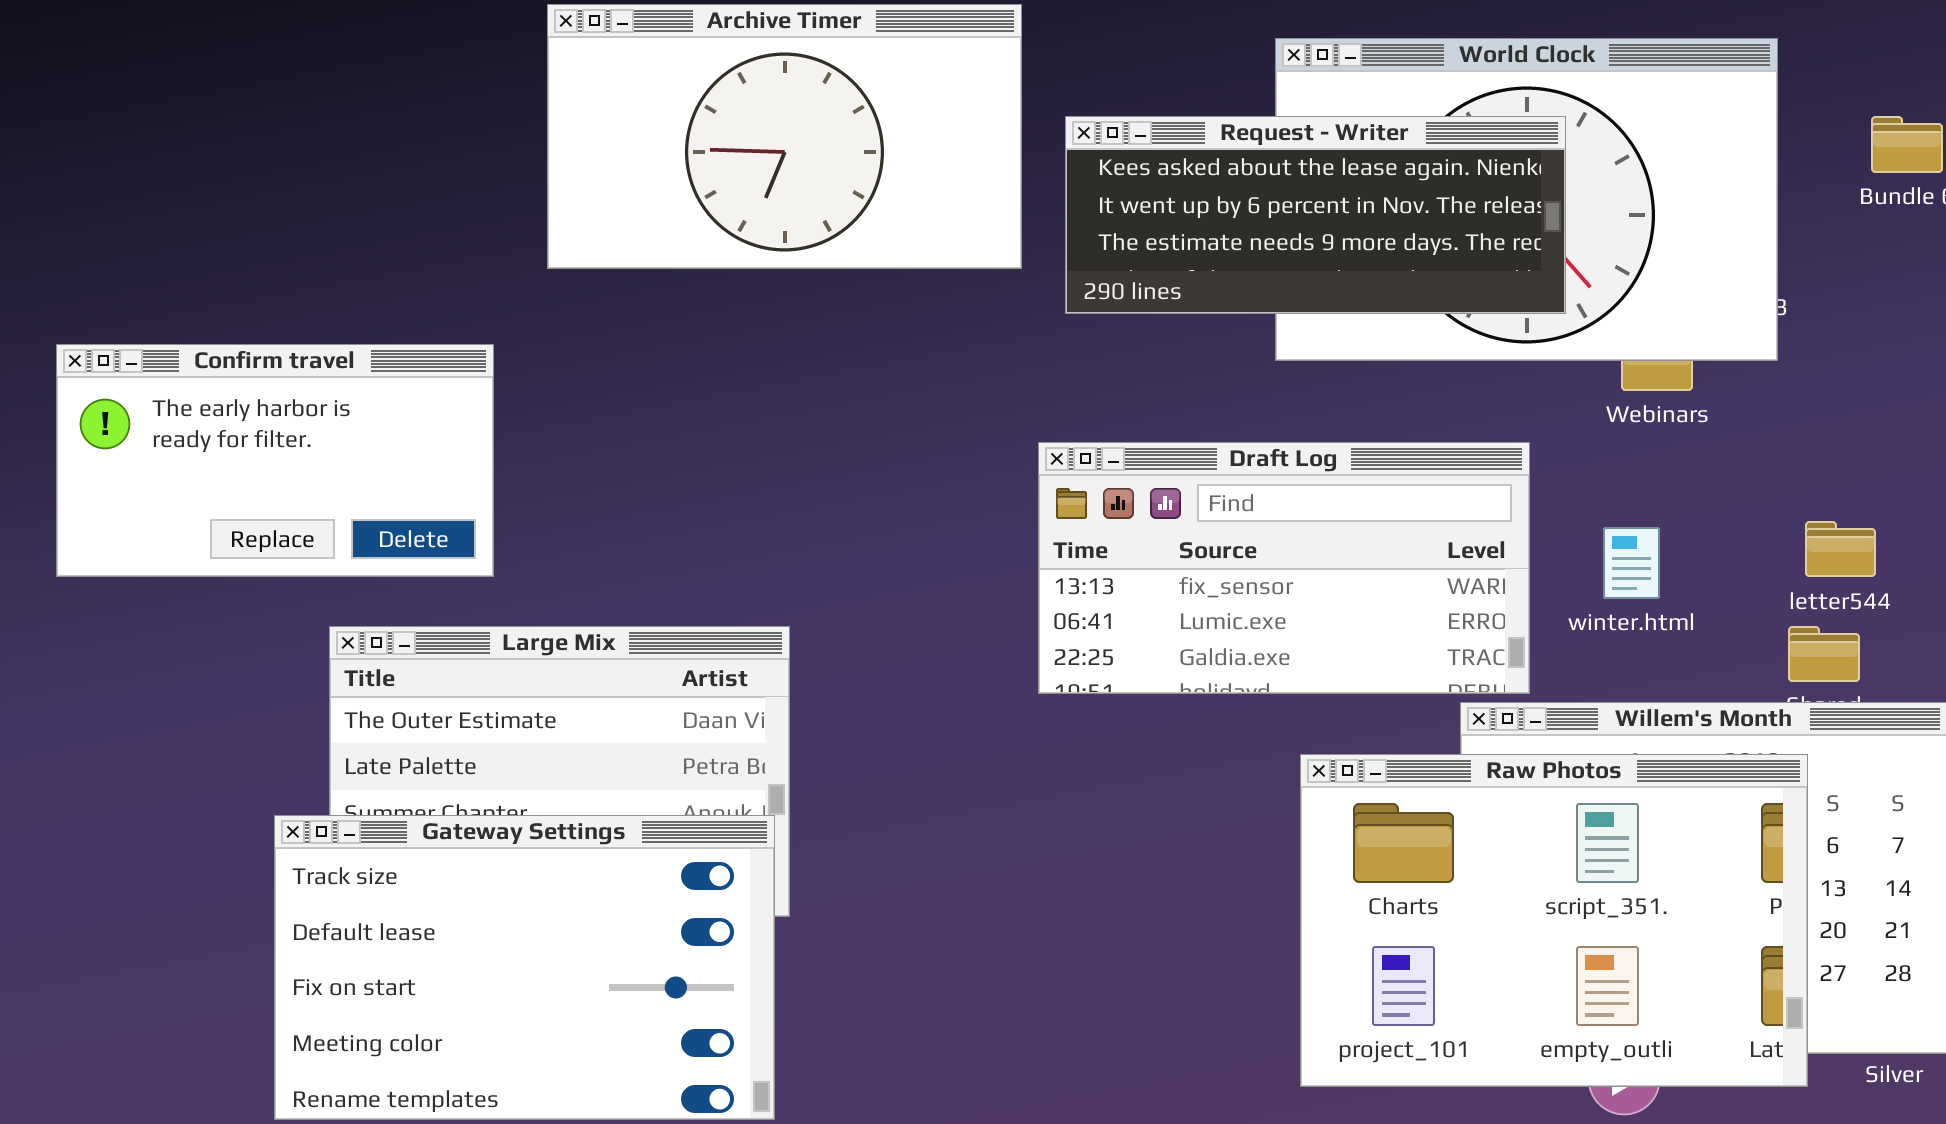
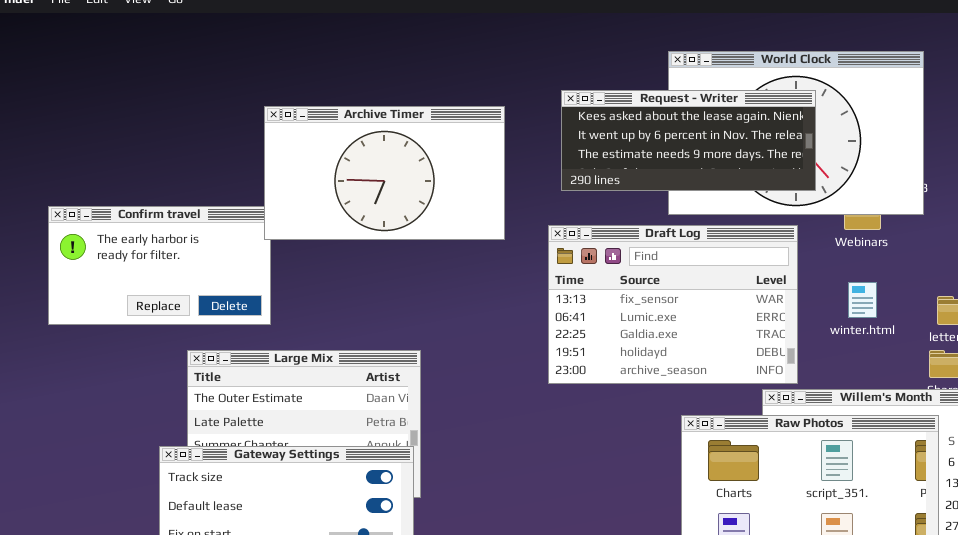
Archive Timer: [547,4,1022,269] -> [264,106,505,240], moved
Draft Log: [1038,442,1530,694] -> [548,225,798,384], resized
winter.html: [1603,527,1660,599] -> [848,282,877,318], moved

